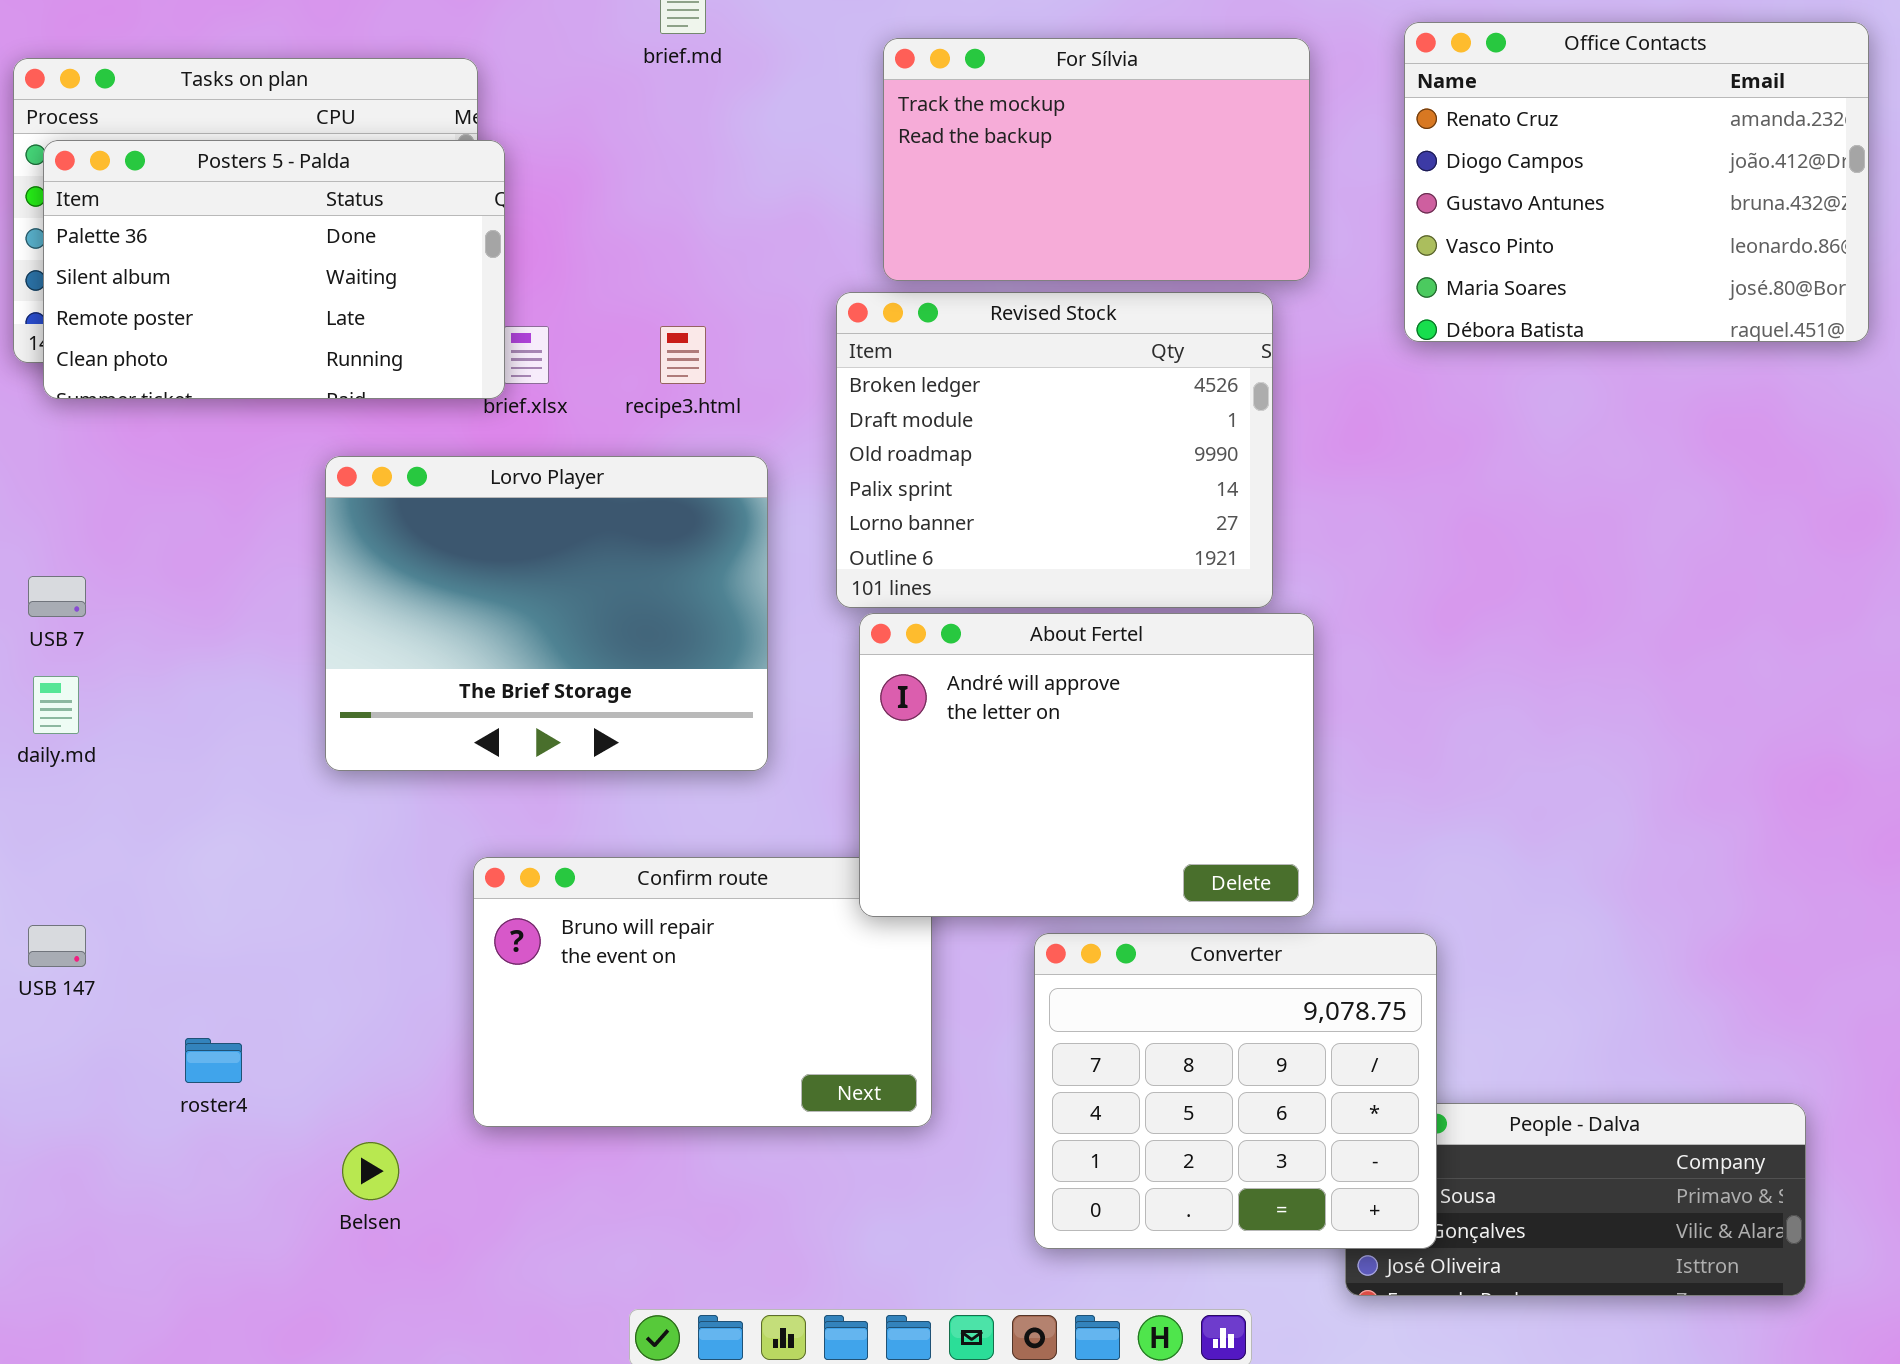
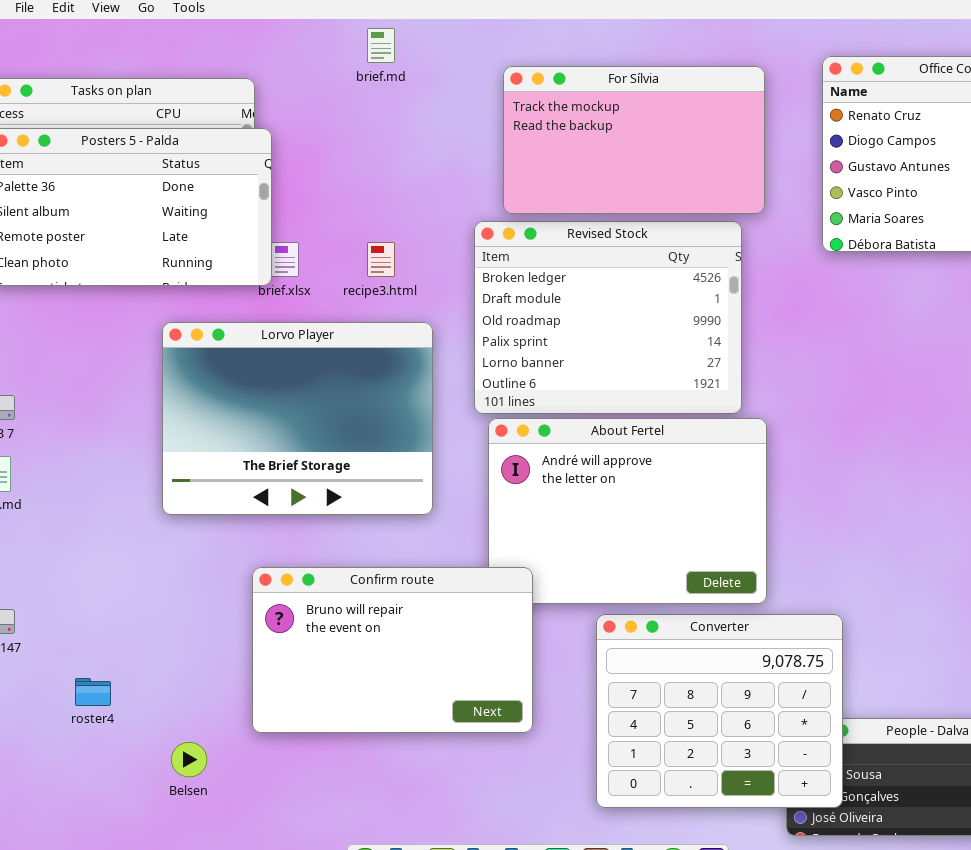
Confirm route: [473,857,932,1127] -> [252,567,533,733], raised

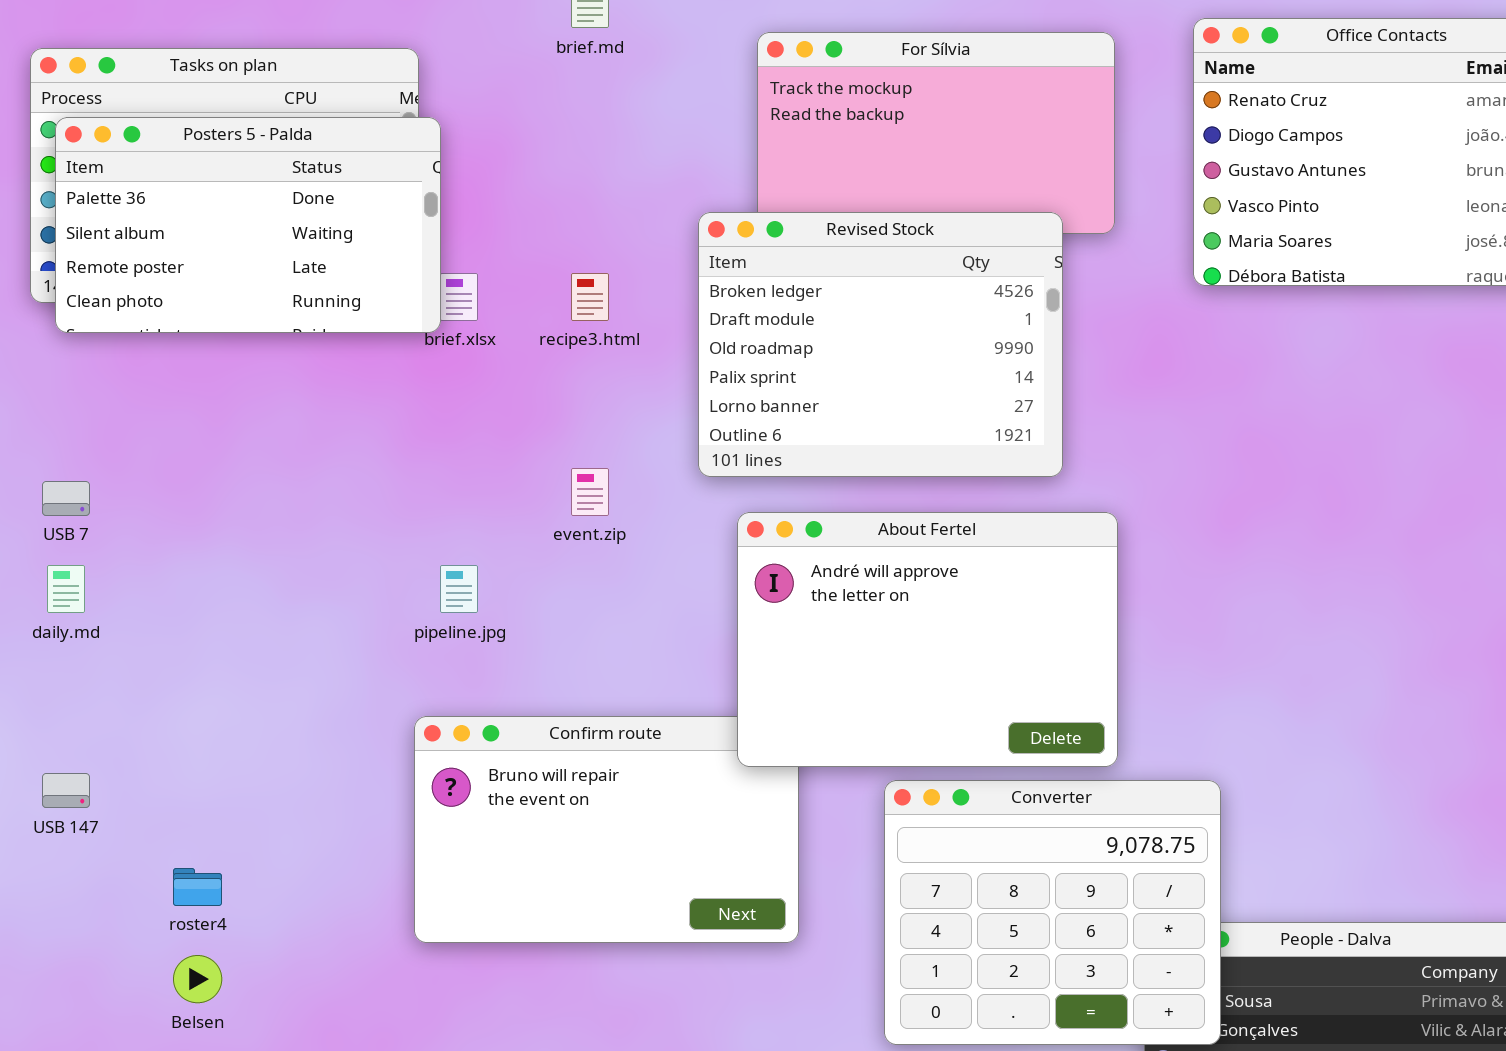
Revised Stock: [474,221,742,414] -> [698,212,1063,477], moved
Lorvo Player: [162,322,433,515] -> none, closed
About Fertel: [488,418,767,604] -> [737,512,1118,767], raised
Belsen: [171,742,207,777] -> [173,955,222,1003], moved

